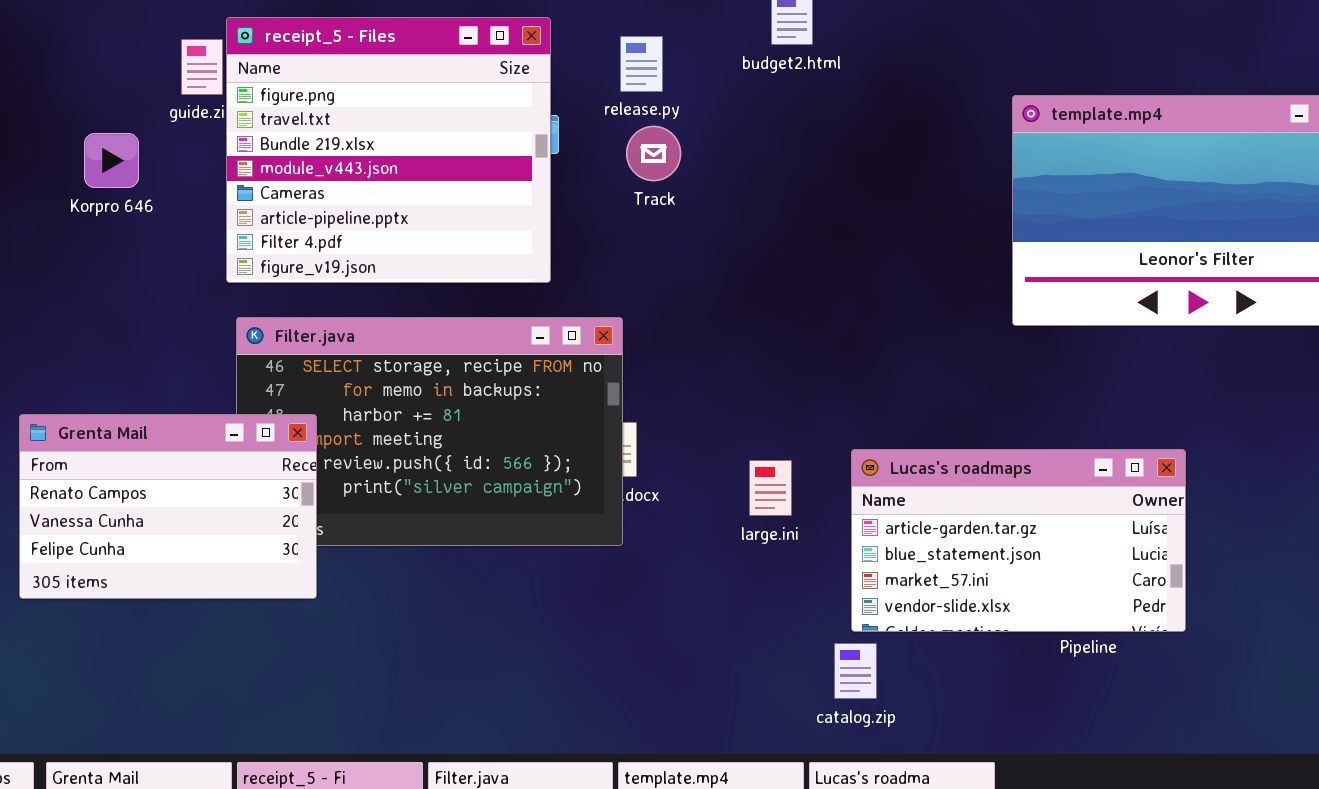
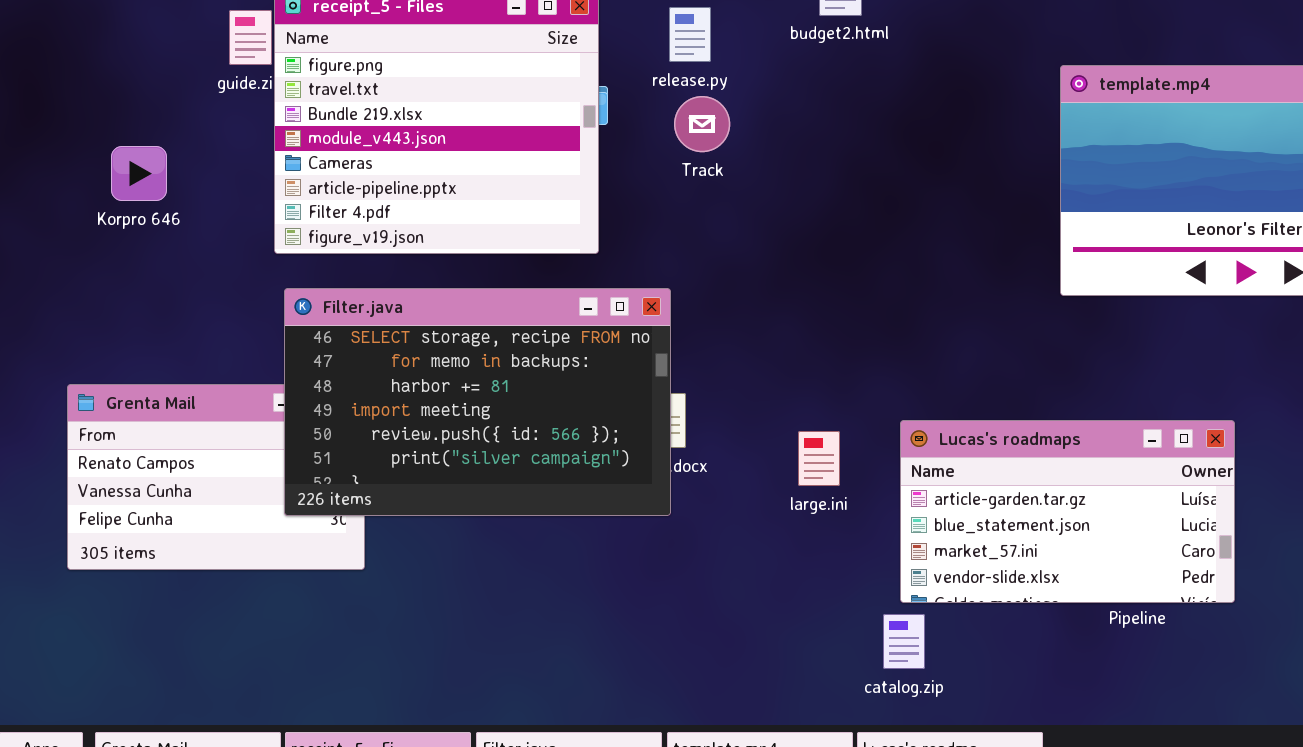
Korpro 646: [84,133,139,188] -> [111,146,167,201], moved
Filter.java: [236,317,623,546] -> [284,288,671,516], raised

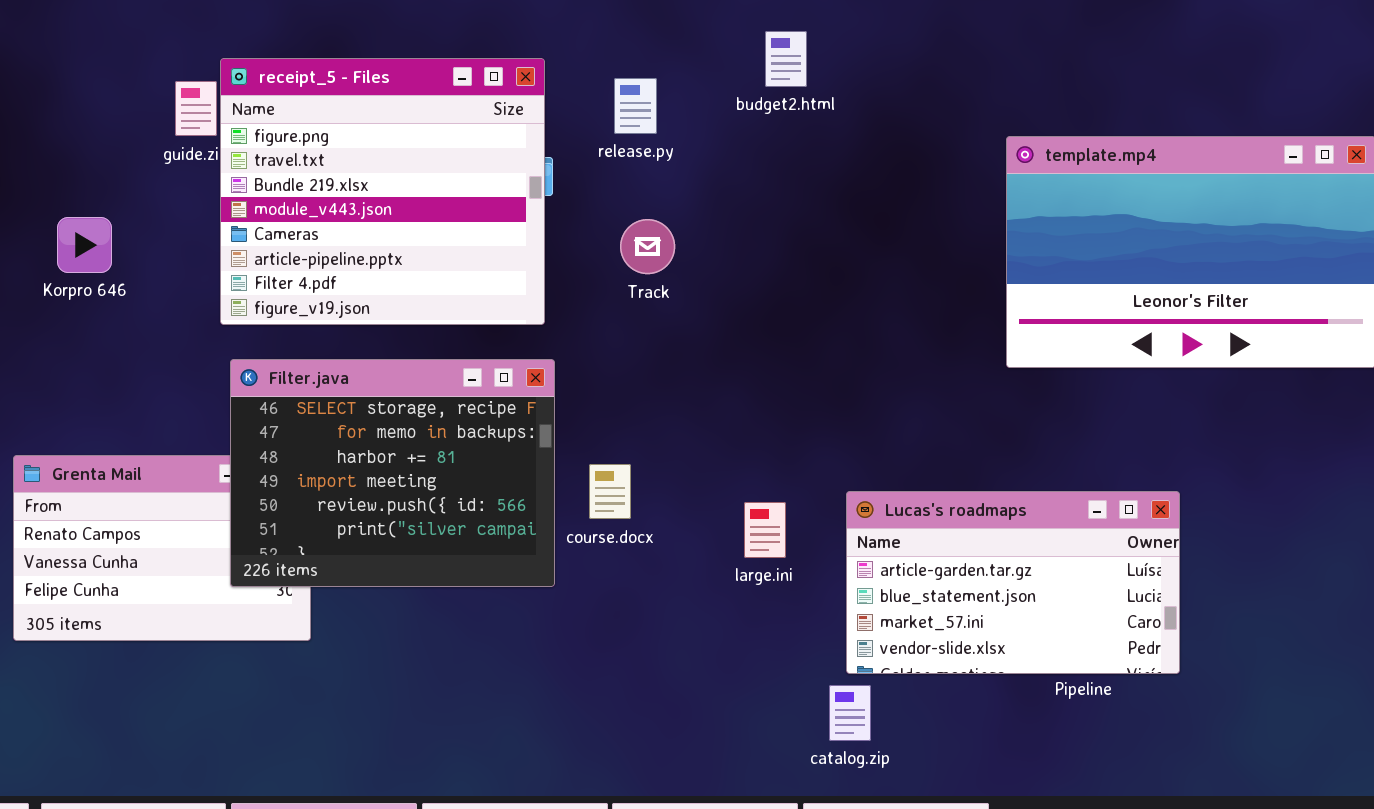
Track: [674,96,730,152] -> [620,219,675,274], moved
Filter.java: [284,288,671,516] -> [230,359,555,587], resized

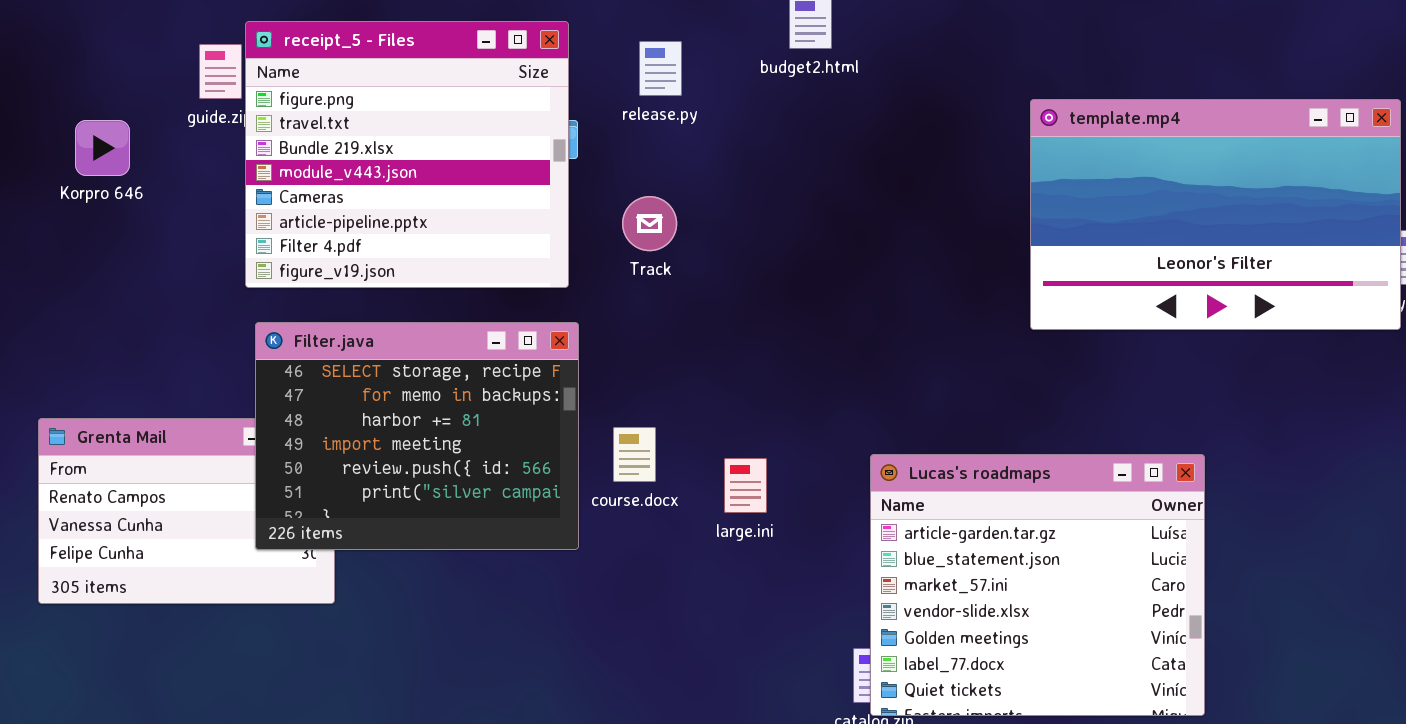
Korpro 646: [57,217,112,273] -> [75,120,130,176], moved
Track: [620,219,675,274] -> [622,196,677,251], moved
Lucas's roadmaps: [846,491,1180,674] -> [870,454,1205,716], resized
large.ini: [744,502,786,558] -> [724,458,767,513], moved

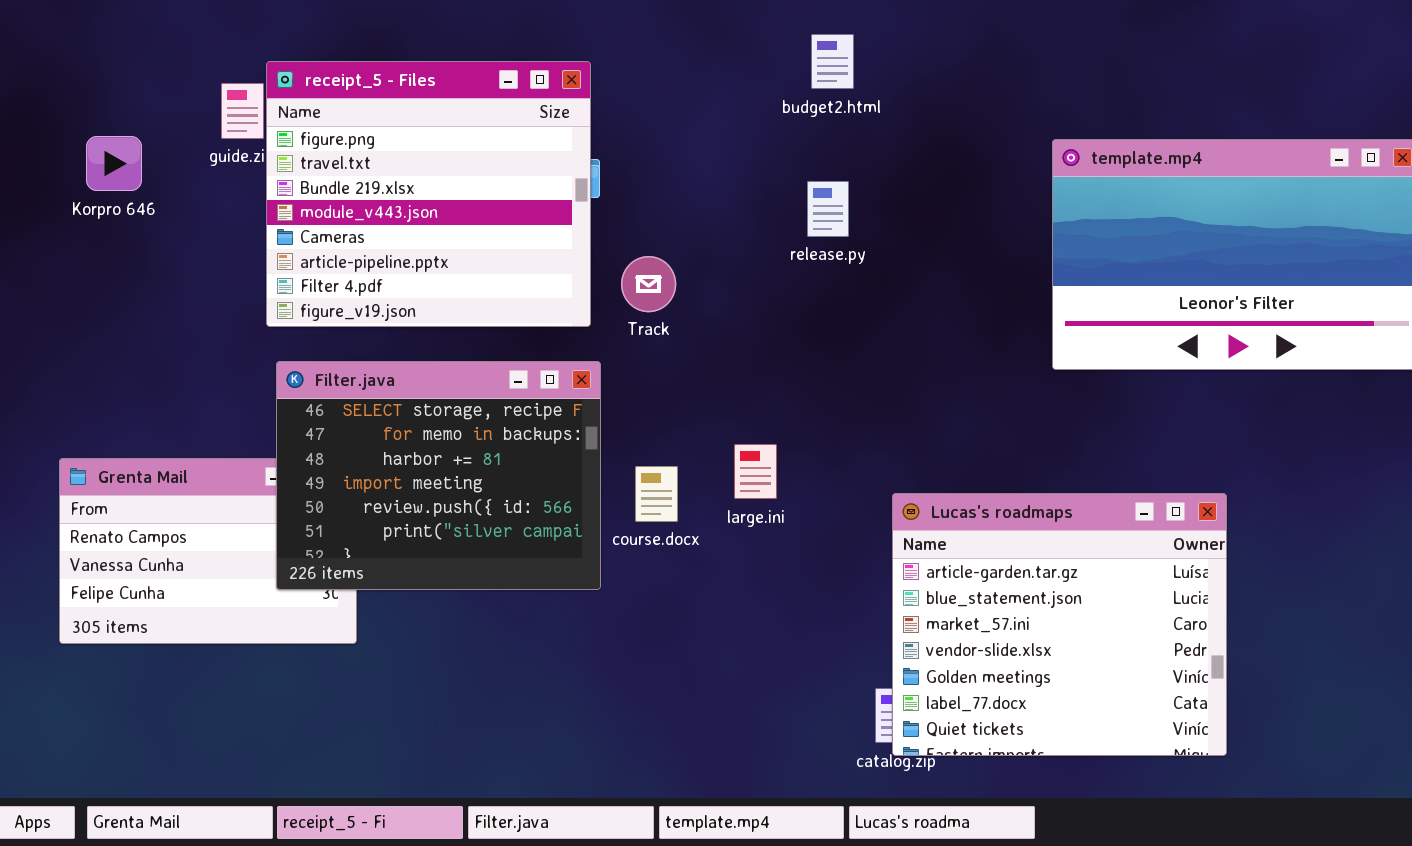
release.py: [639,41,682,96] -> [807,181,849,237], moved
Korpro 646: [75,120,130,176] -> [86,136,142,191], moved
Track: [622,196,677,251] -> [621,256,676,312], moved
large.ini: [724,458,767,513] -> [734,444,777,499], moved

